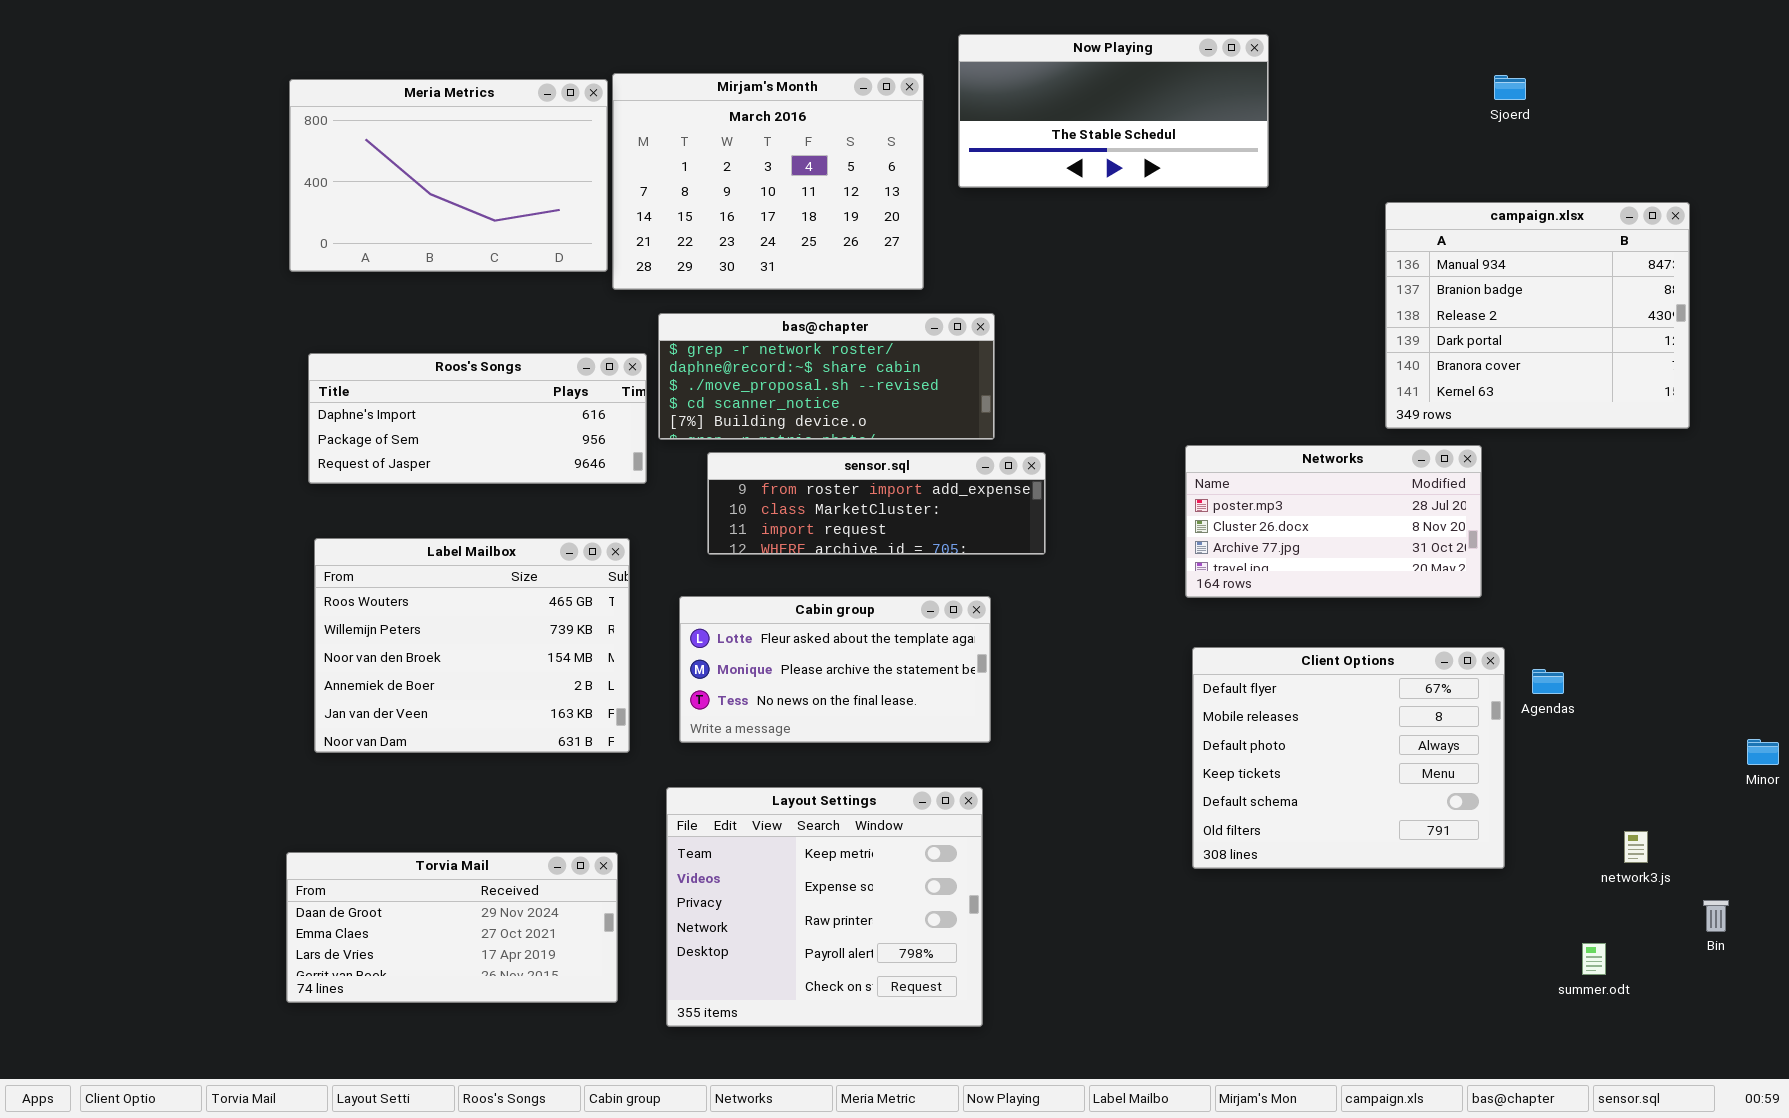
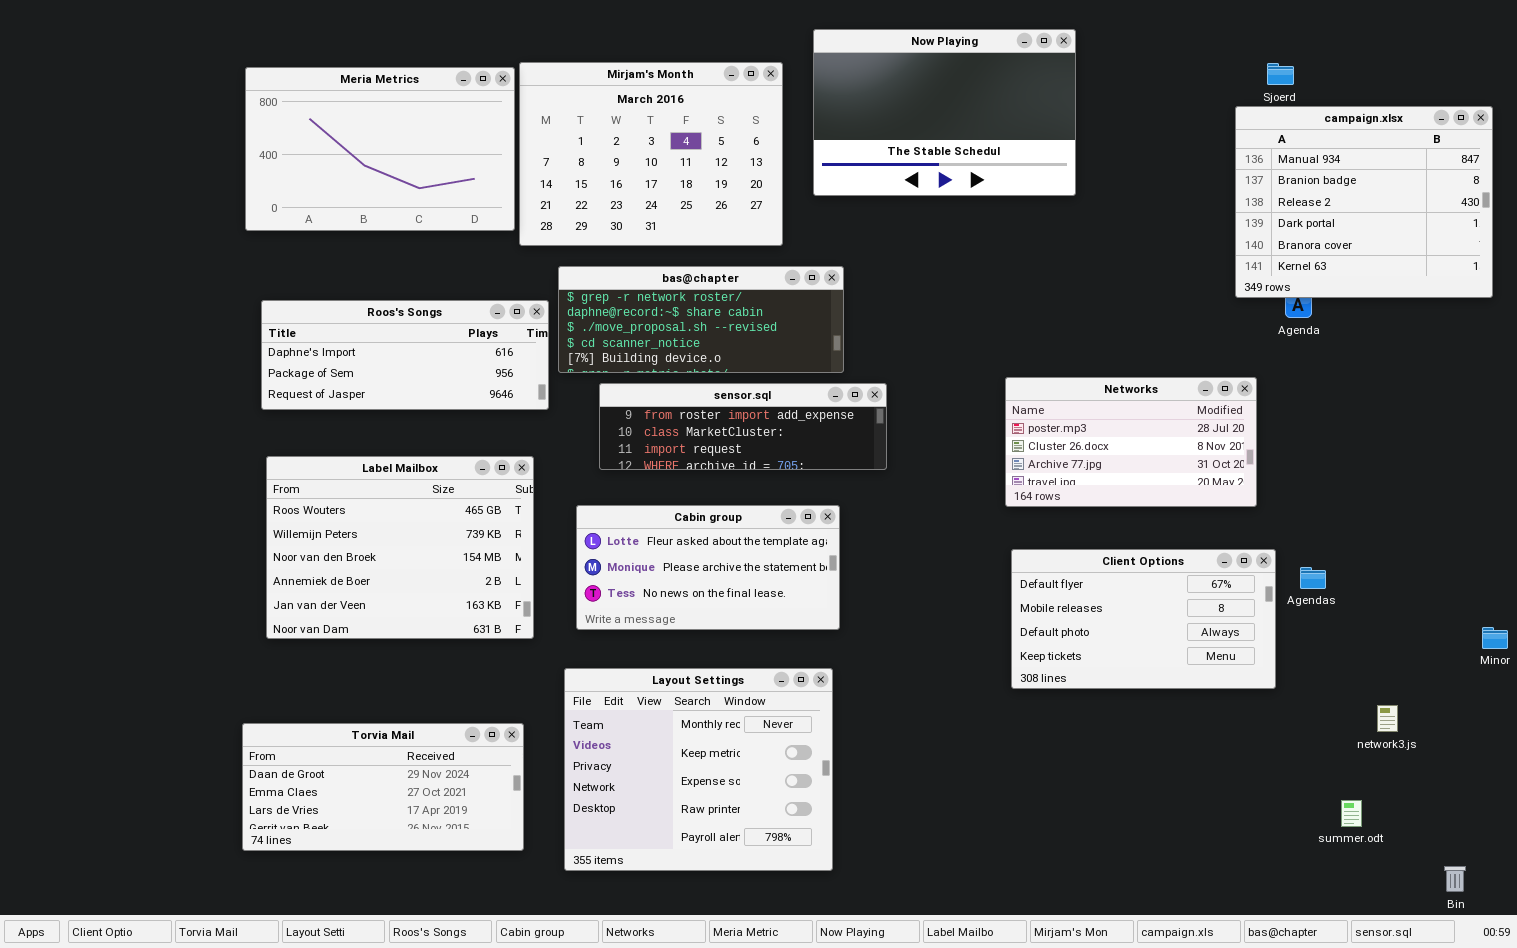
Now Playing: [958,34,1269,188] -> [813,29,1076,196], resized
campaign.xlsx: [1385,202,1690,429] -> [1235,106,1493,298], moved
Client Options: [1192,647,1505,869] -> [1011,549,1276,689], resized
Layout Settings: [666,787,983,1027] -> [564,668,833,871], scrolled up 1 row
Bin: [1703,900,1729,932] -> [1444,866,1466,892], moved

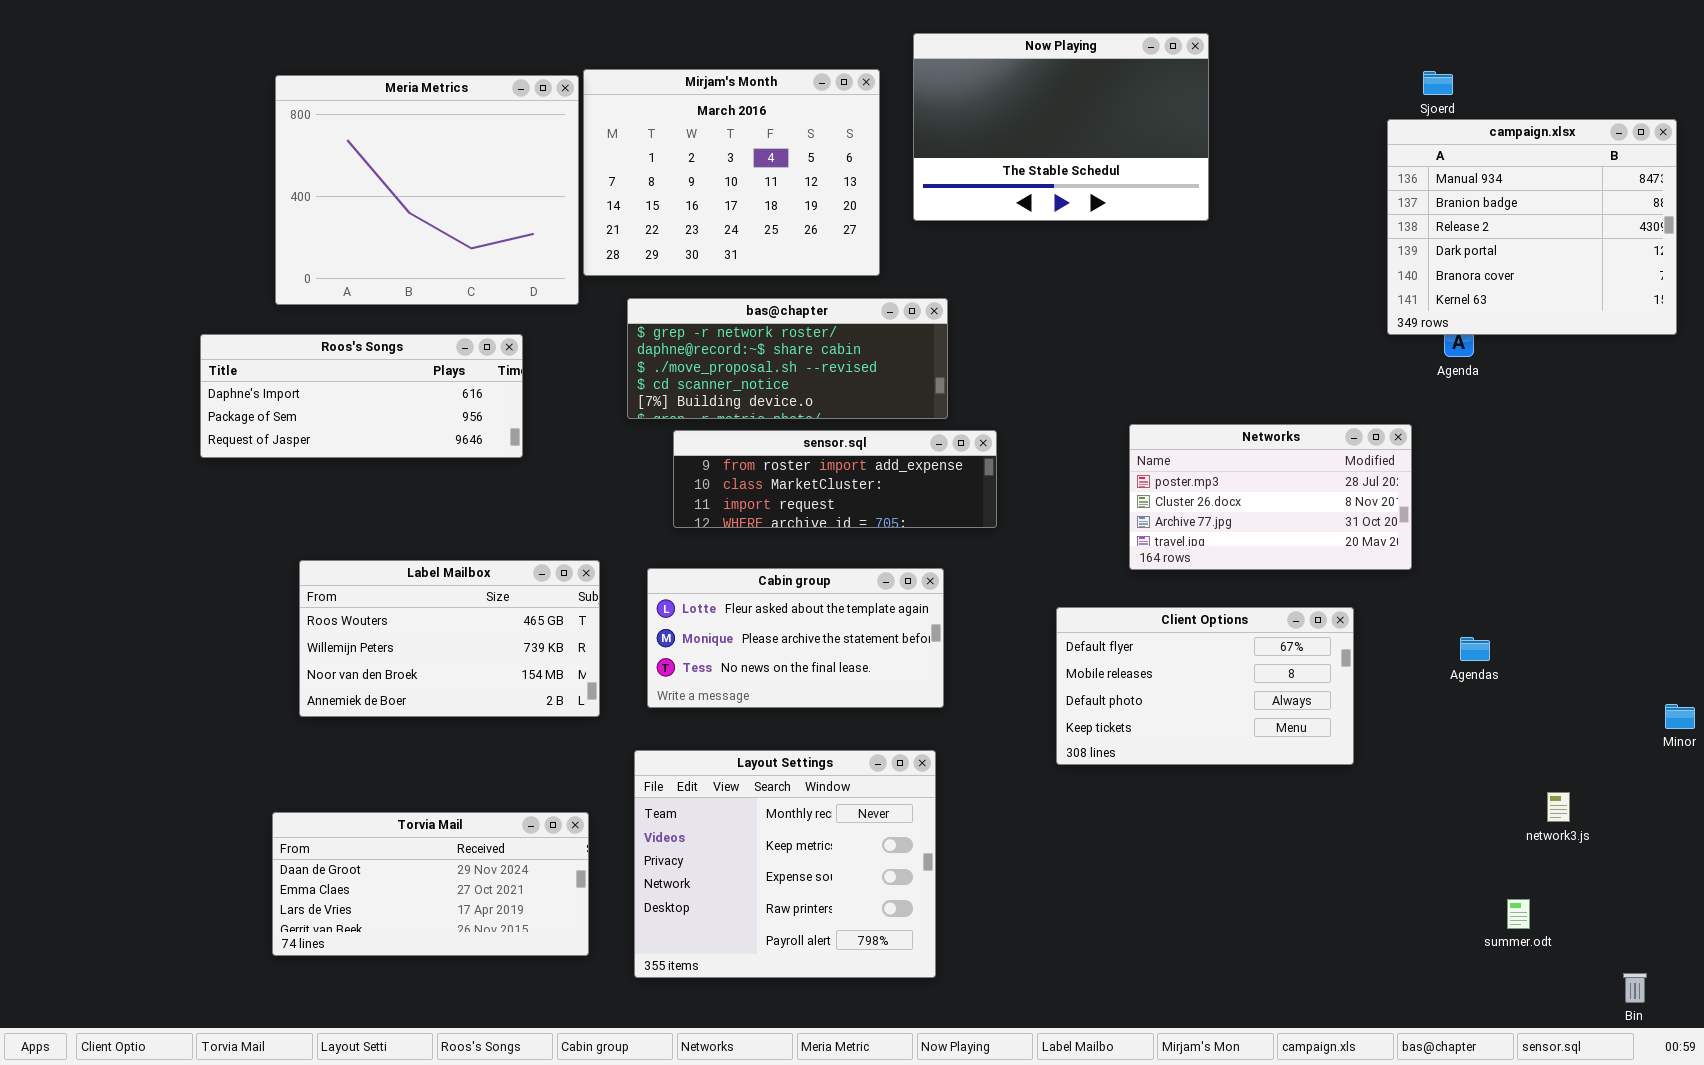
Meria Metrics: [245,67,515,231] -> [275,75,579,305], resized
Roos's Songs: [261,300,549,410] -> [200,334,523,458], moved
Label Mailbox: [266,456,534,639] -> [299,560,600,717], resized
Client Options: [1011,549,1276,689] -> [1056,607,1354,765], moved

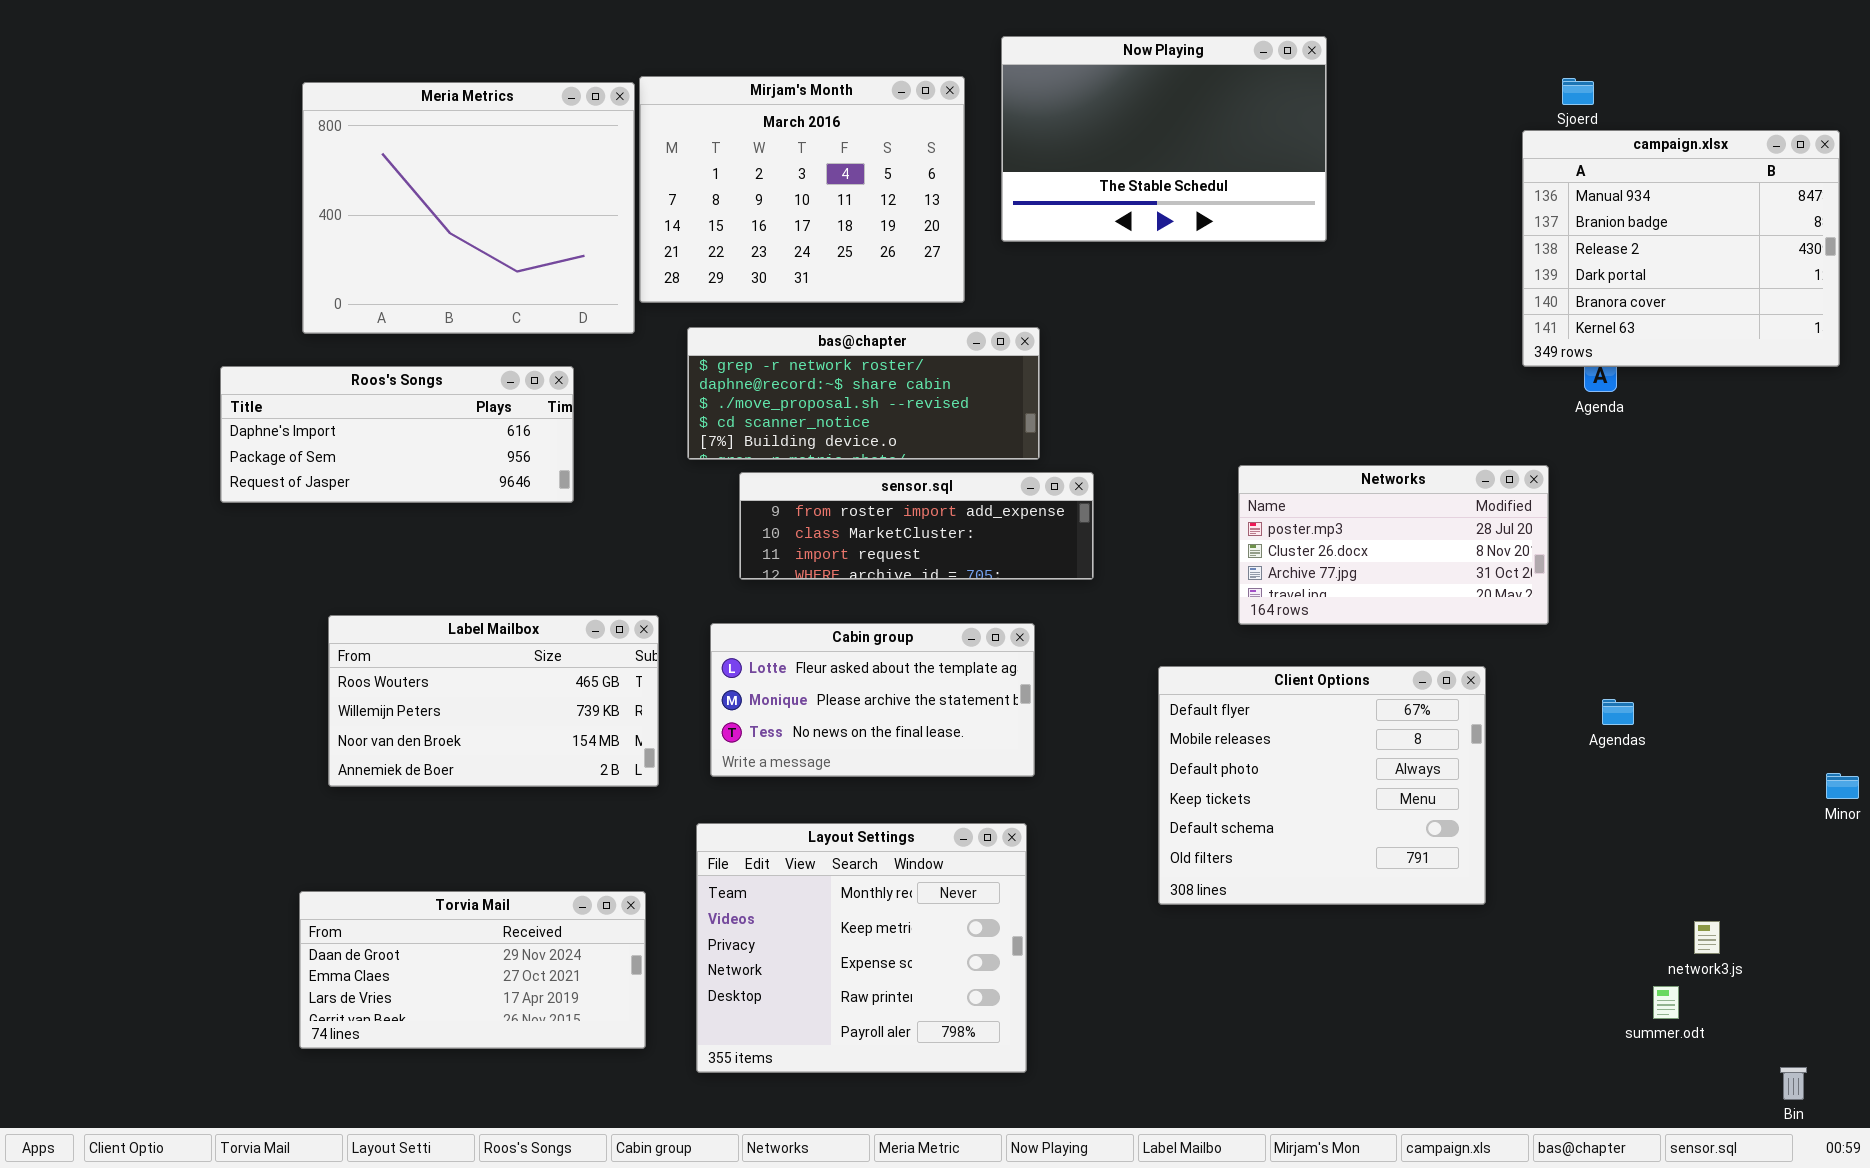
Client Options: [1056,607,1354,765] -> [1158,666,1486,905], resized
network3.js: [1547,792,1570,822] -> [1694,921,1720,954], moved

